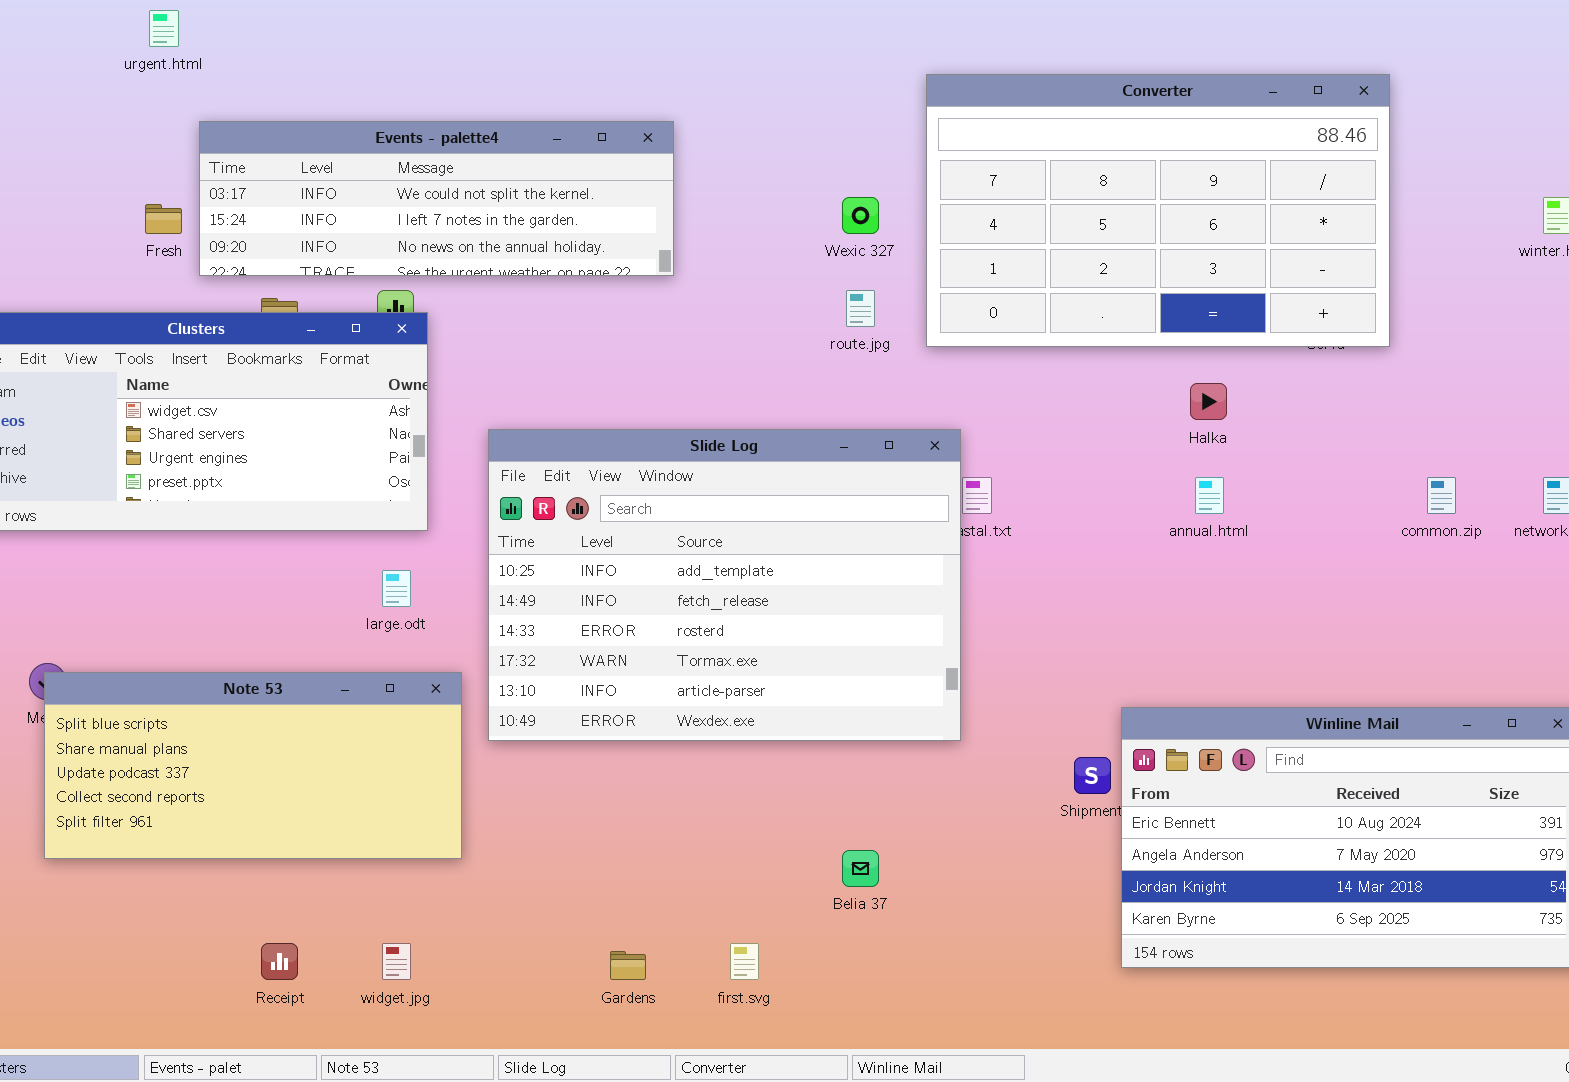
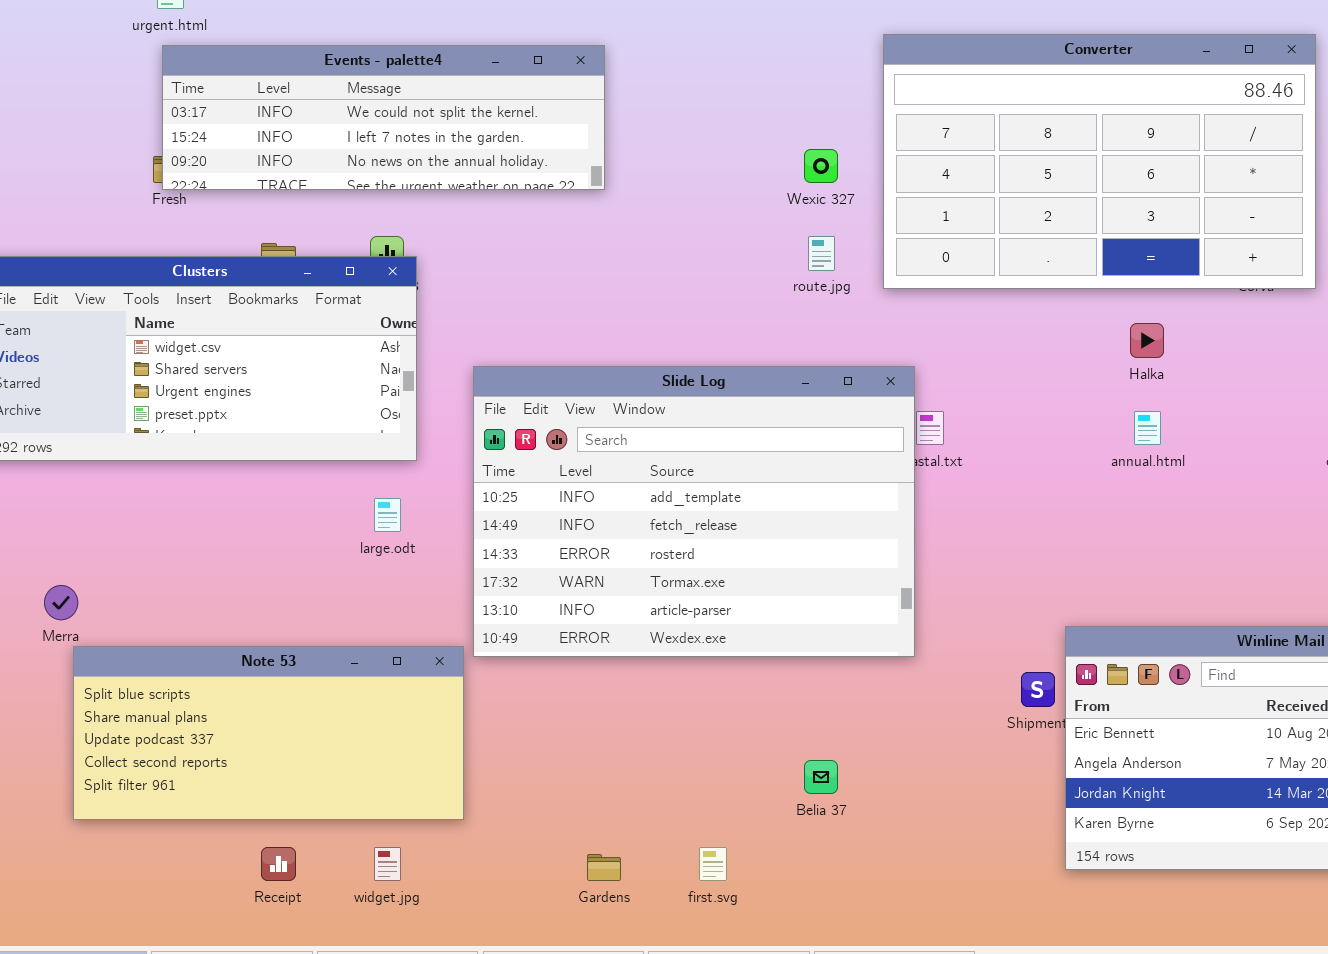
Events - palette4: [199,121,674,276] -> [162,45,605,190], moved
Note 53: [44,672,462,859] -> [73,646,464,820], moved

